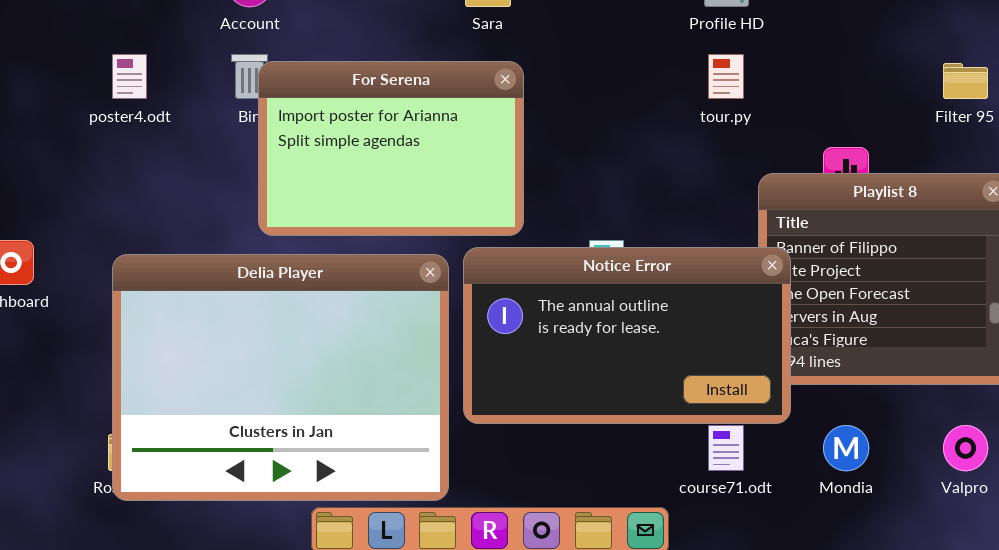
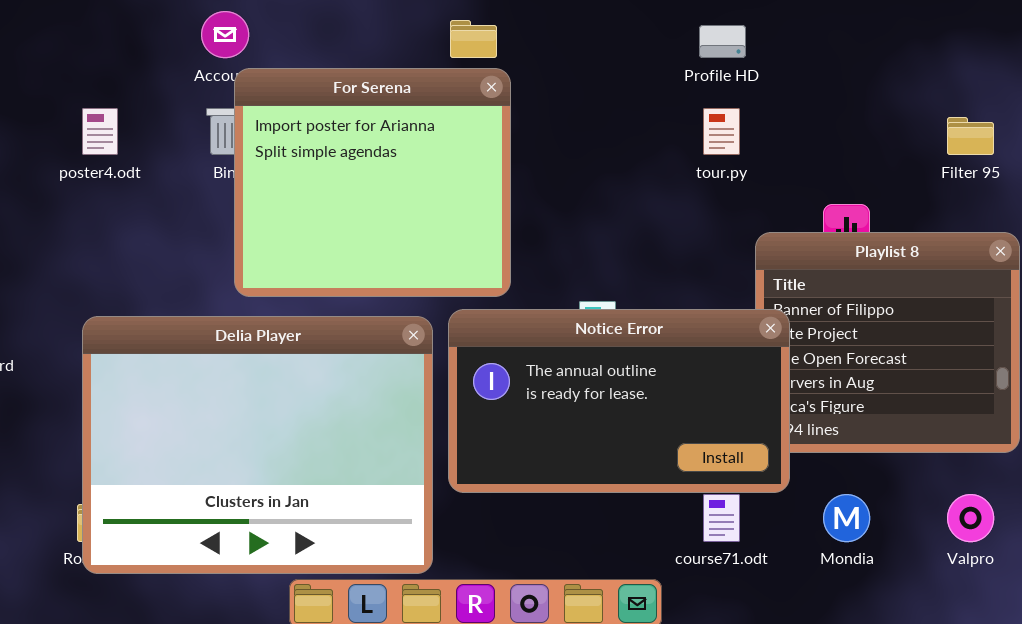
For Serena: [258,61,524,236] -> [234,68,511,297], resized

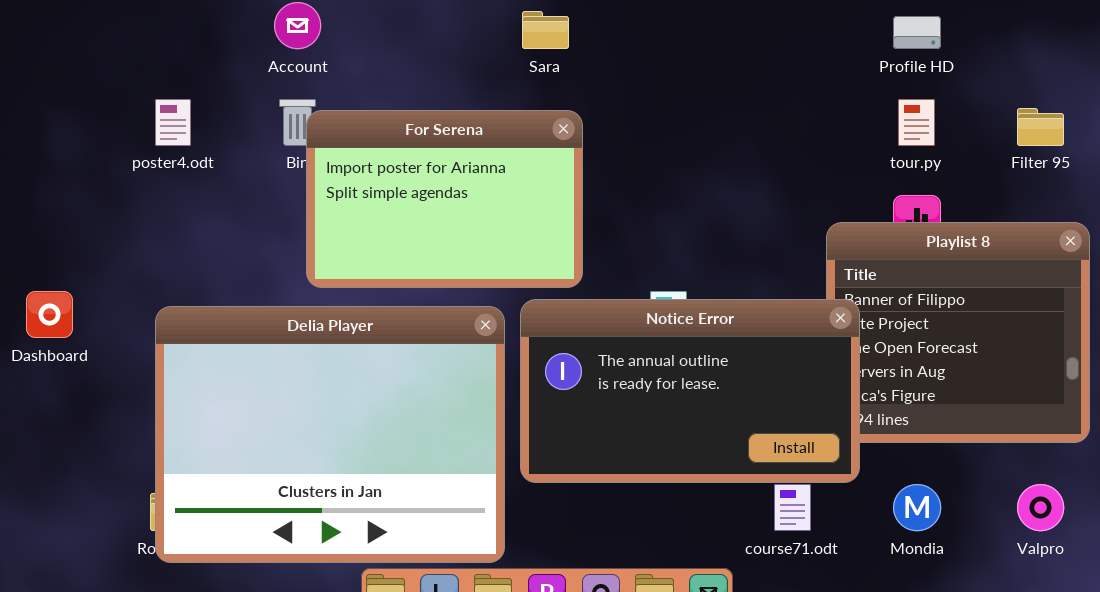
Profile HD: [699,25,746,58] -> [893,16,941,49], moved
For Serena: [234,68,511,297] -> [306,110,583,288], resized
tour.py: [703,108,740,155] -> [898,99,935,146], moved

